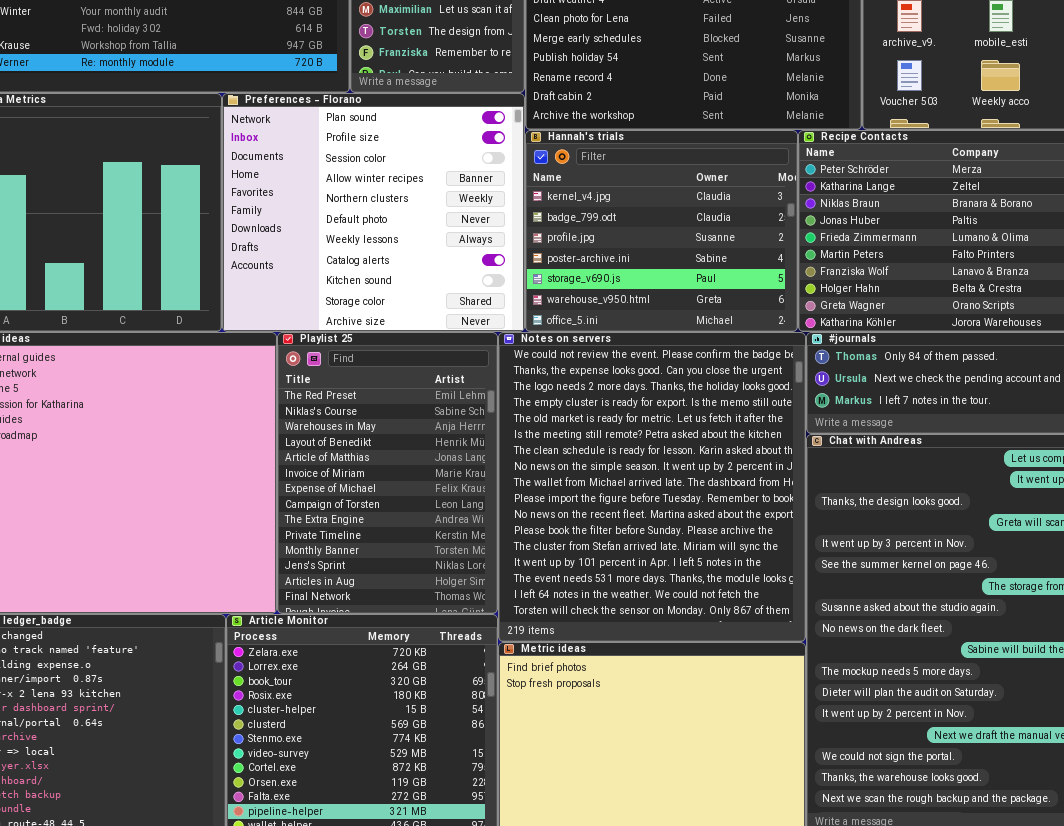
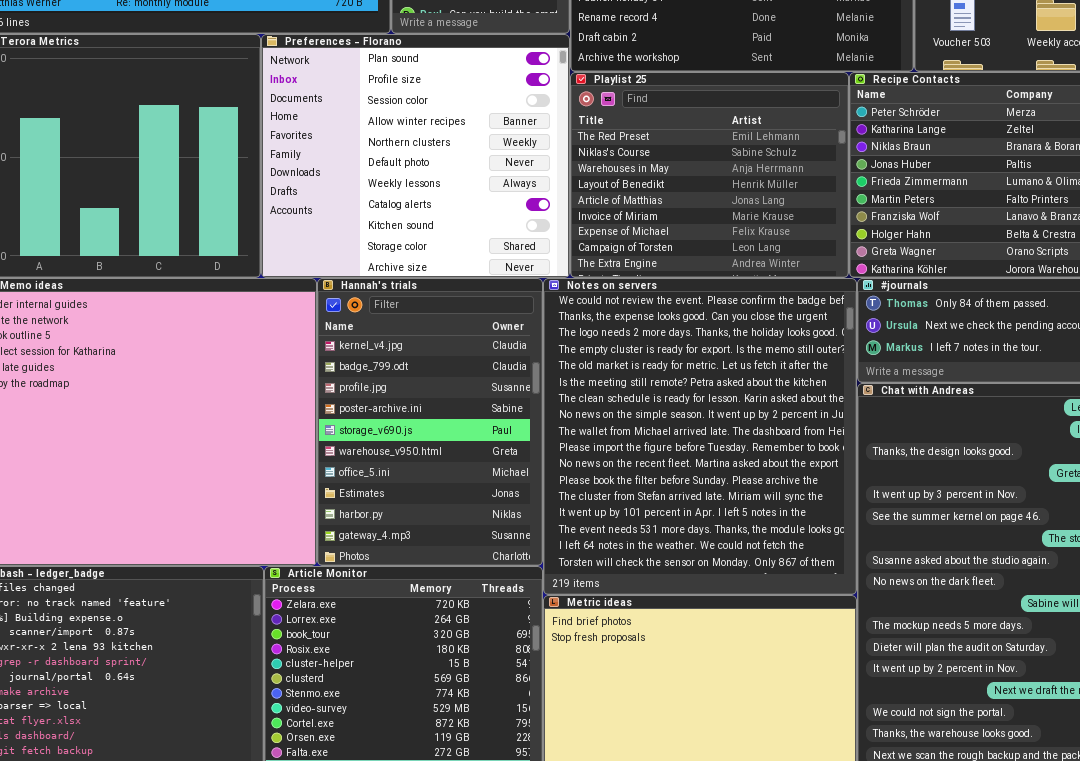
Hannah's trials: [525,130,798,332] -> [317,278,543,566], moved, resized
Playlist 25: [277,332,498,614] -> [570,72,849,278], moved, resized

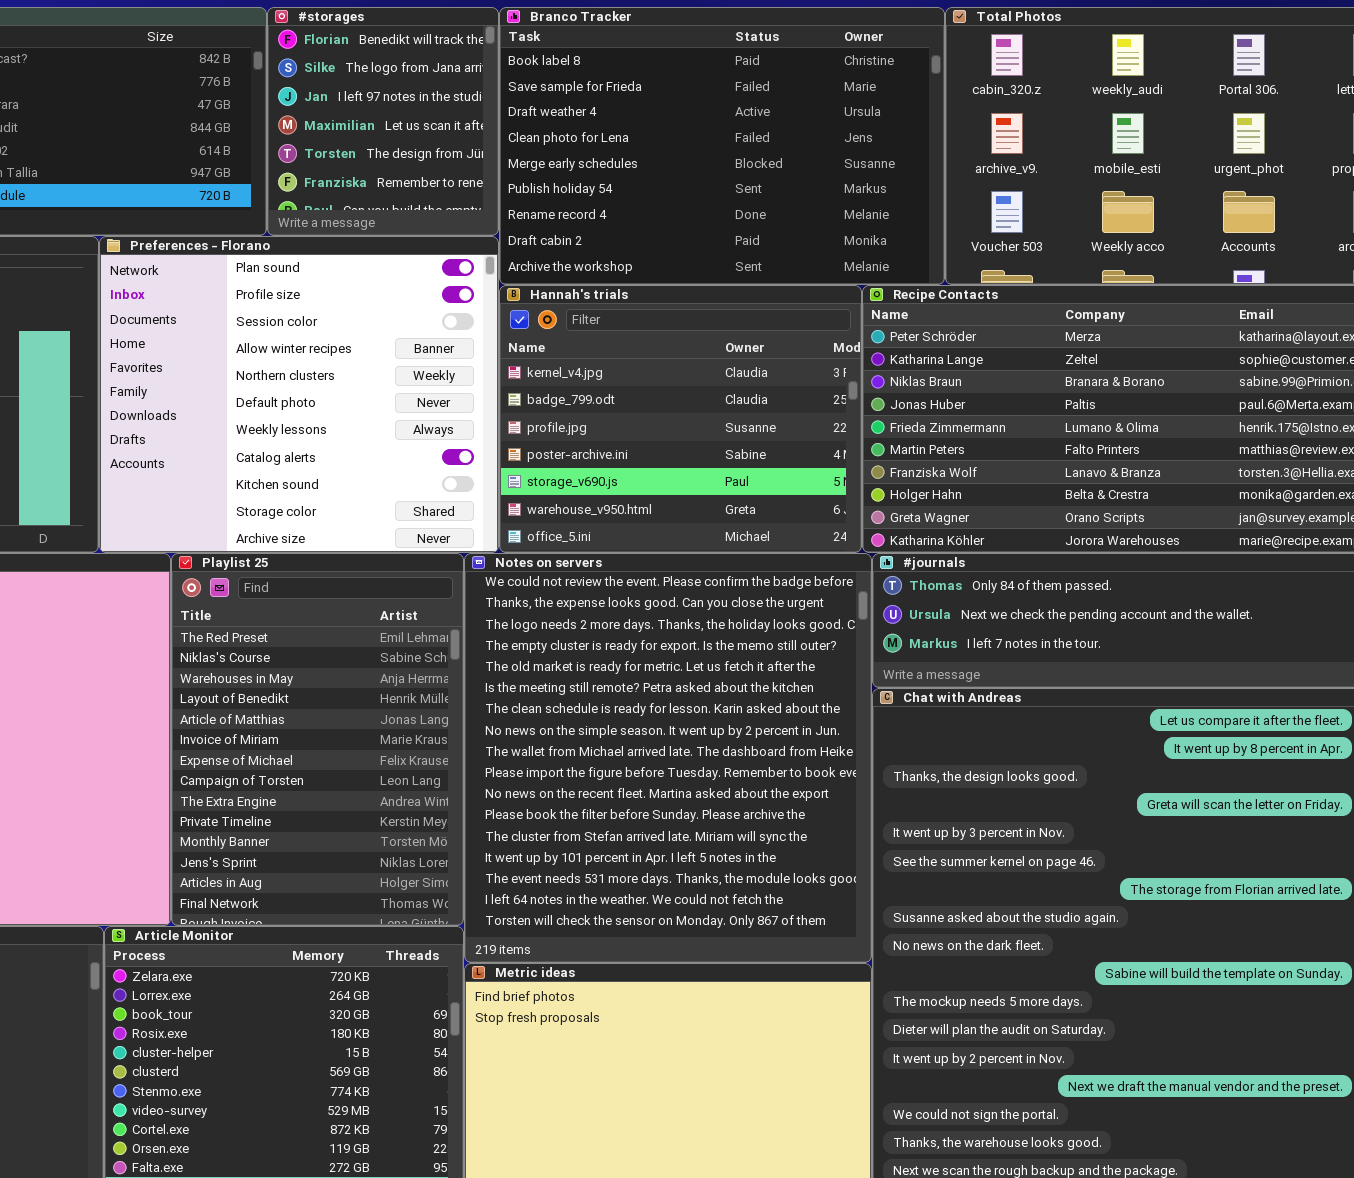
Playlist 25: [570,72,849,278] -> [171,553,464,926], moved, resized
Hannah's trials: [317,278,543,566] -> [499,285,862,553], moved, resized

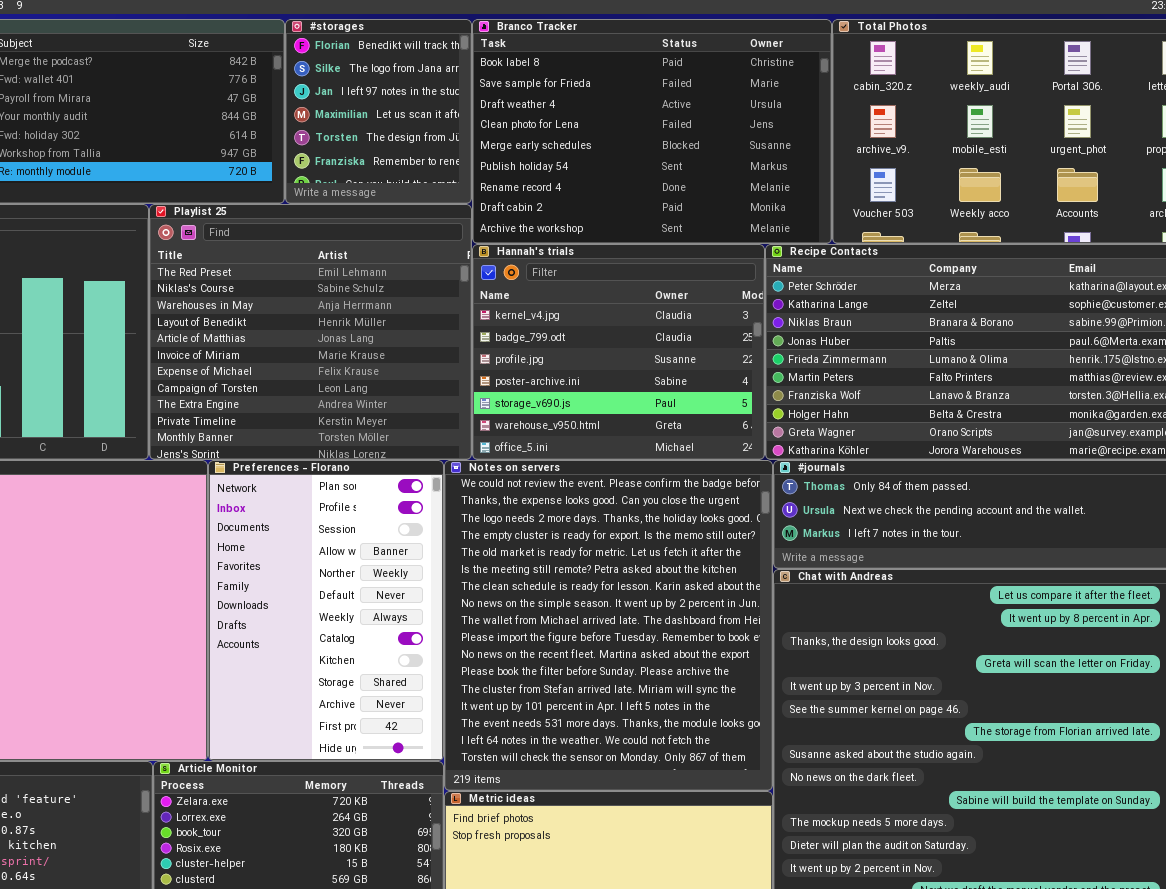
Preferences - Florano: [99,236,499,553] -> [208,460,444,761], moved, resized
Playlist 25: [171,553,464,926] -> [149,204,472,460], moved, resized

